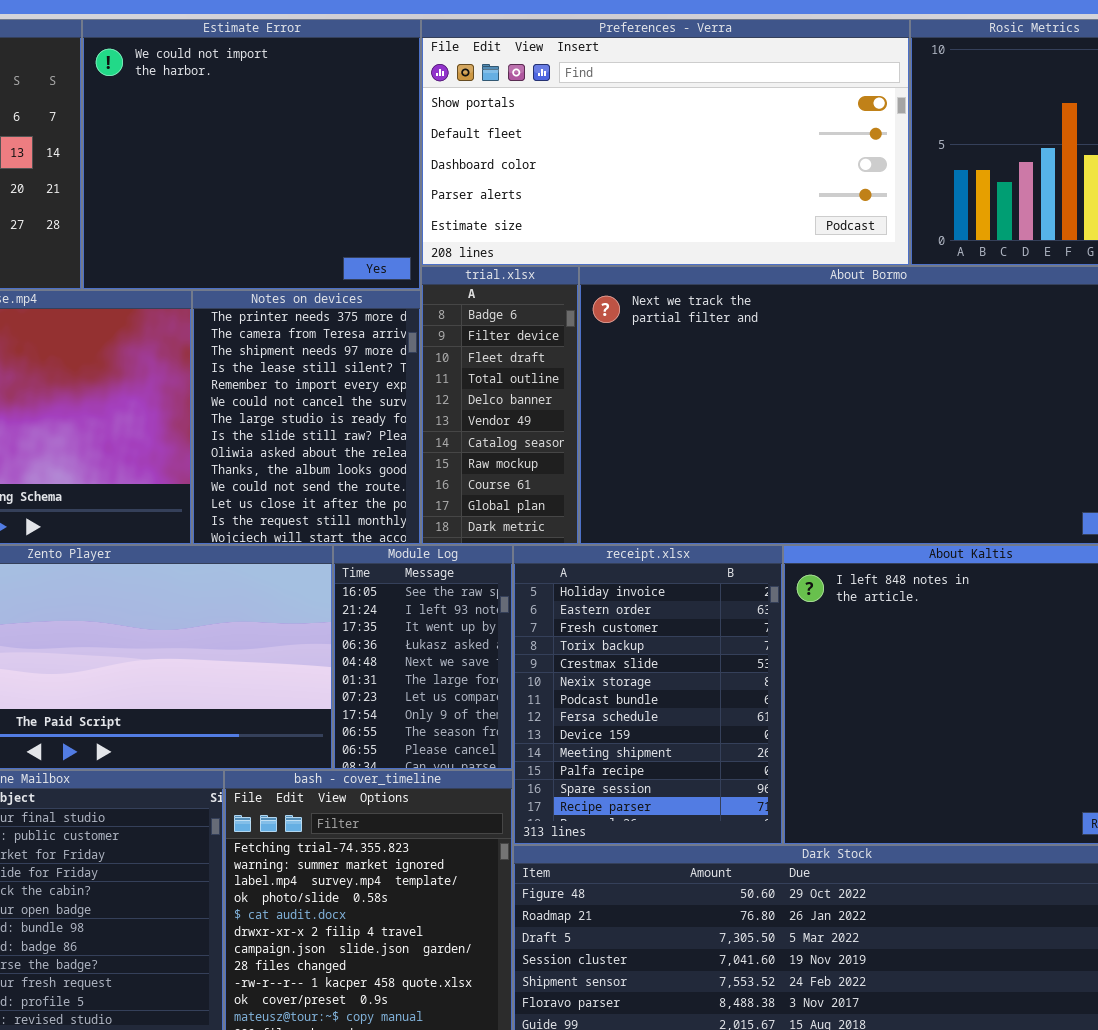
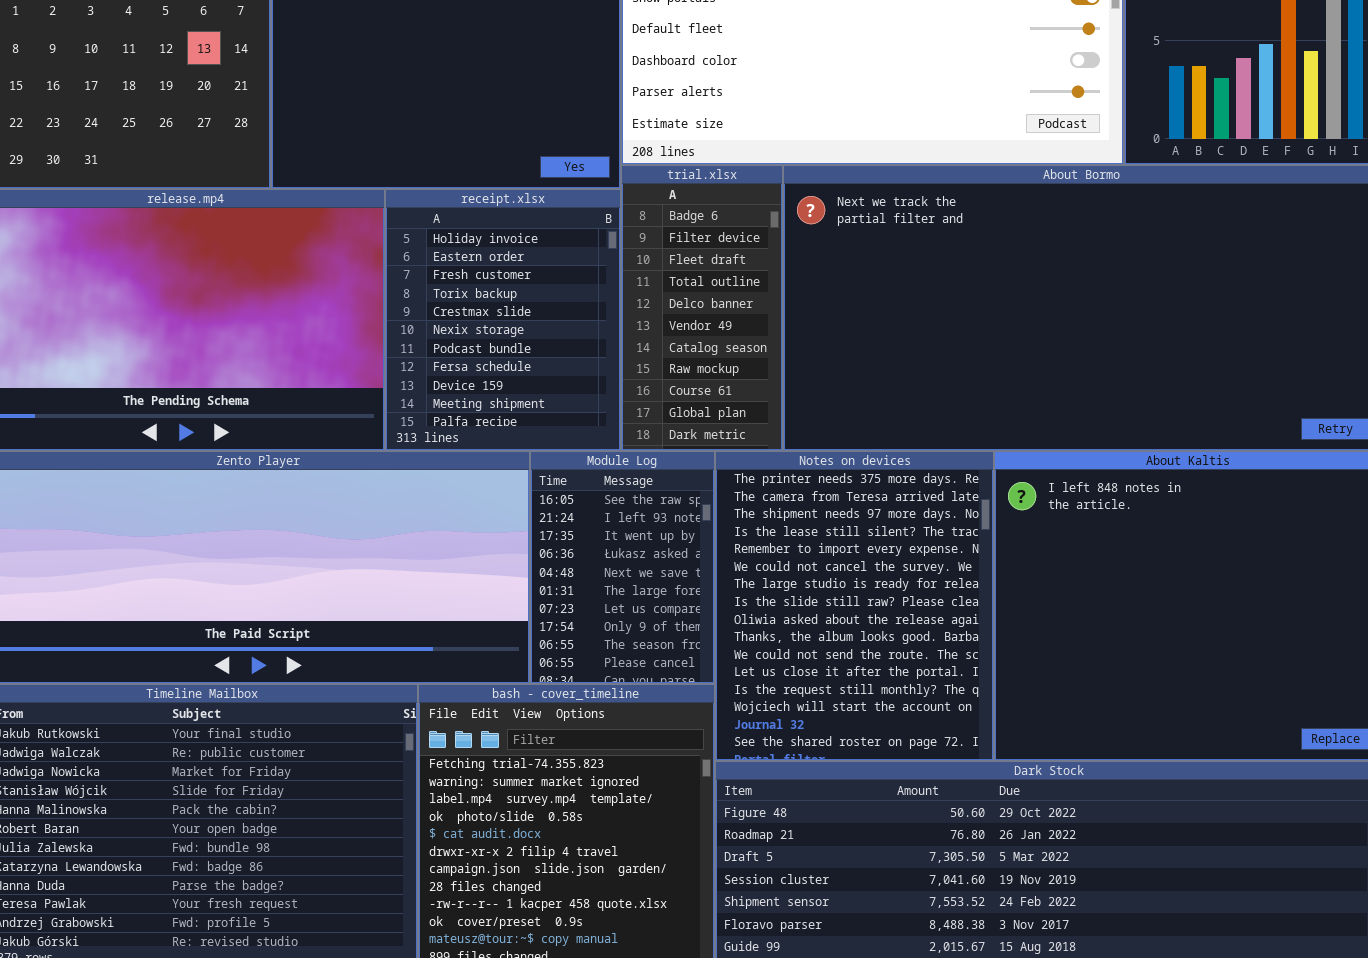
Notes on devices: [192,290,421,545] -> [715,451,994,761], moved, resized
receipt.xlsx: [513,545,783,845] -> [385,189,621,451], moved, resized

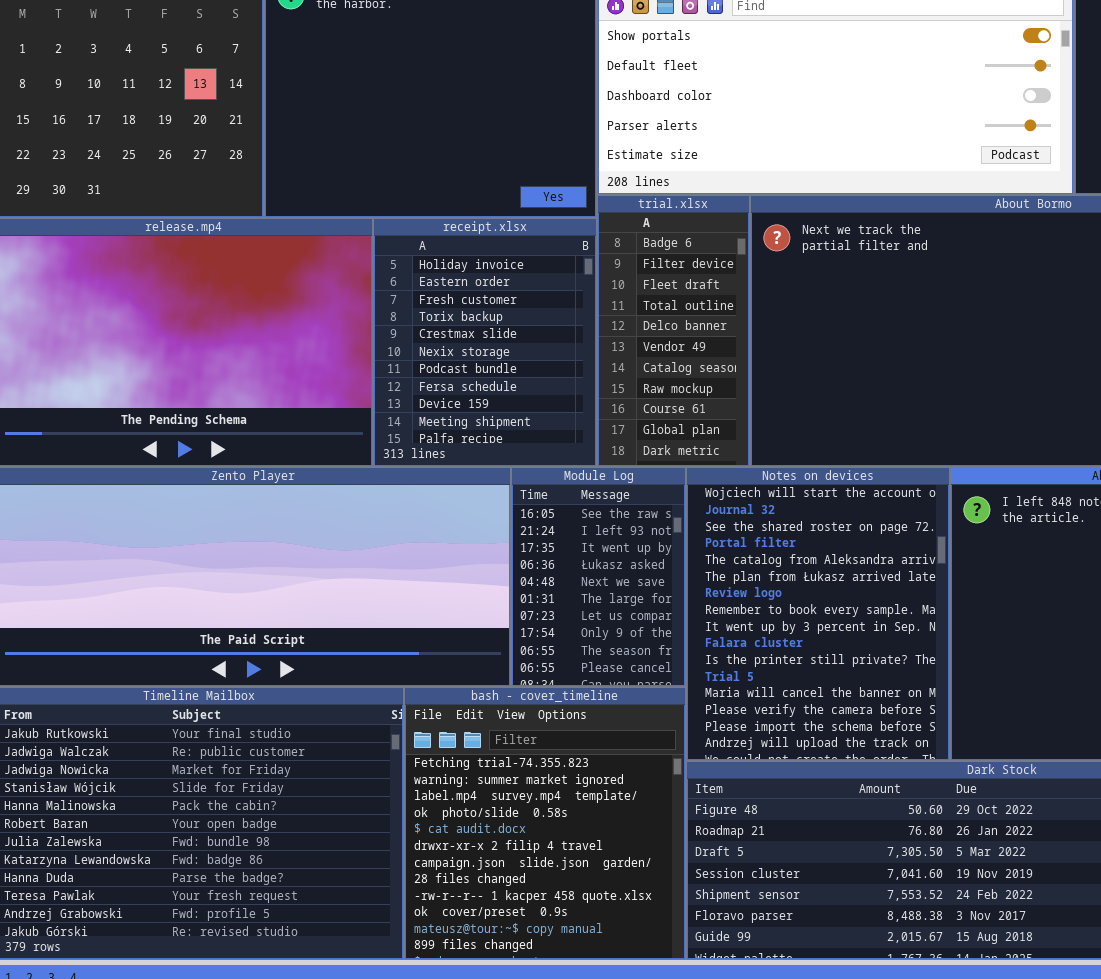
Notes on devices: [715,451,994,761] -> [686,467,950,761], scrolled down 13 rows

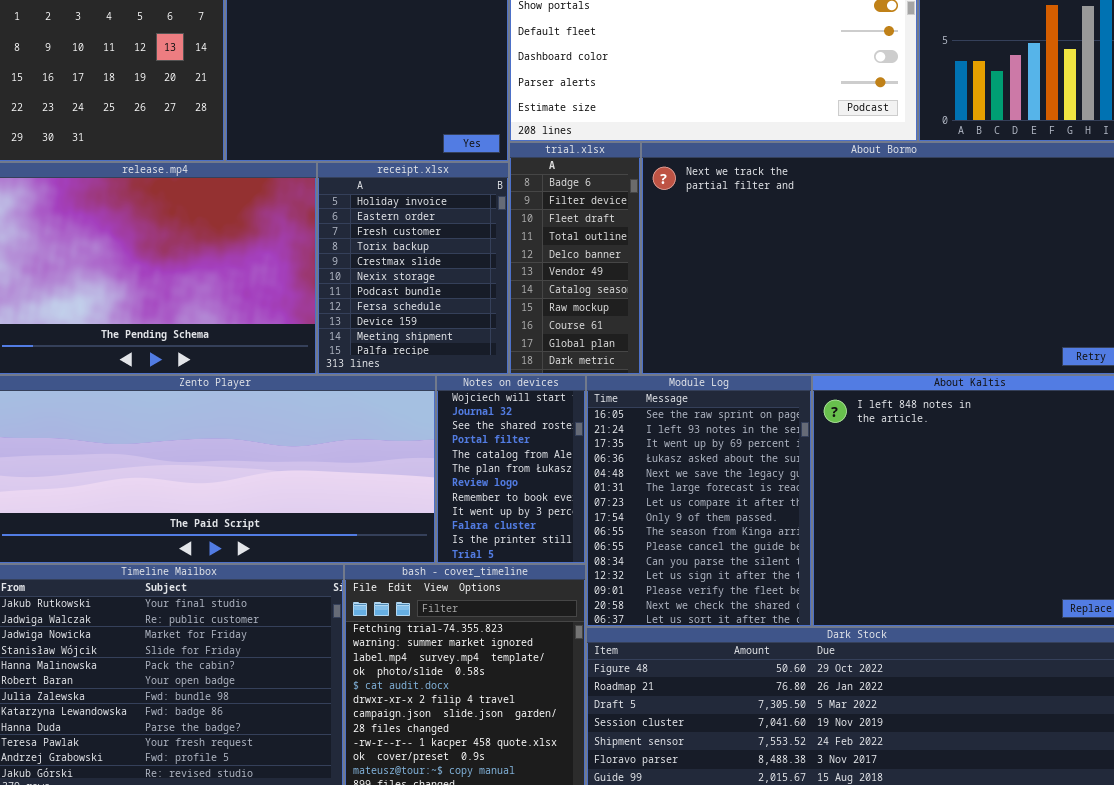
Module Log: [511,467,686,687] -> [586,375,812,627], moved, resized
Notes on devices: [686,467,950,761] -> [436,375,586,564], moved, resized

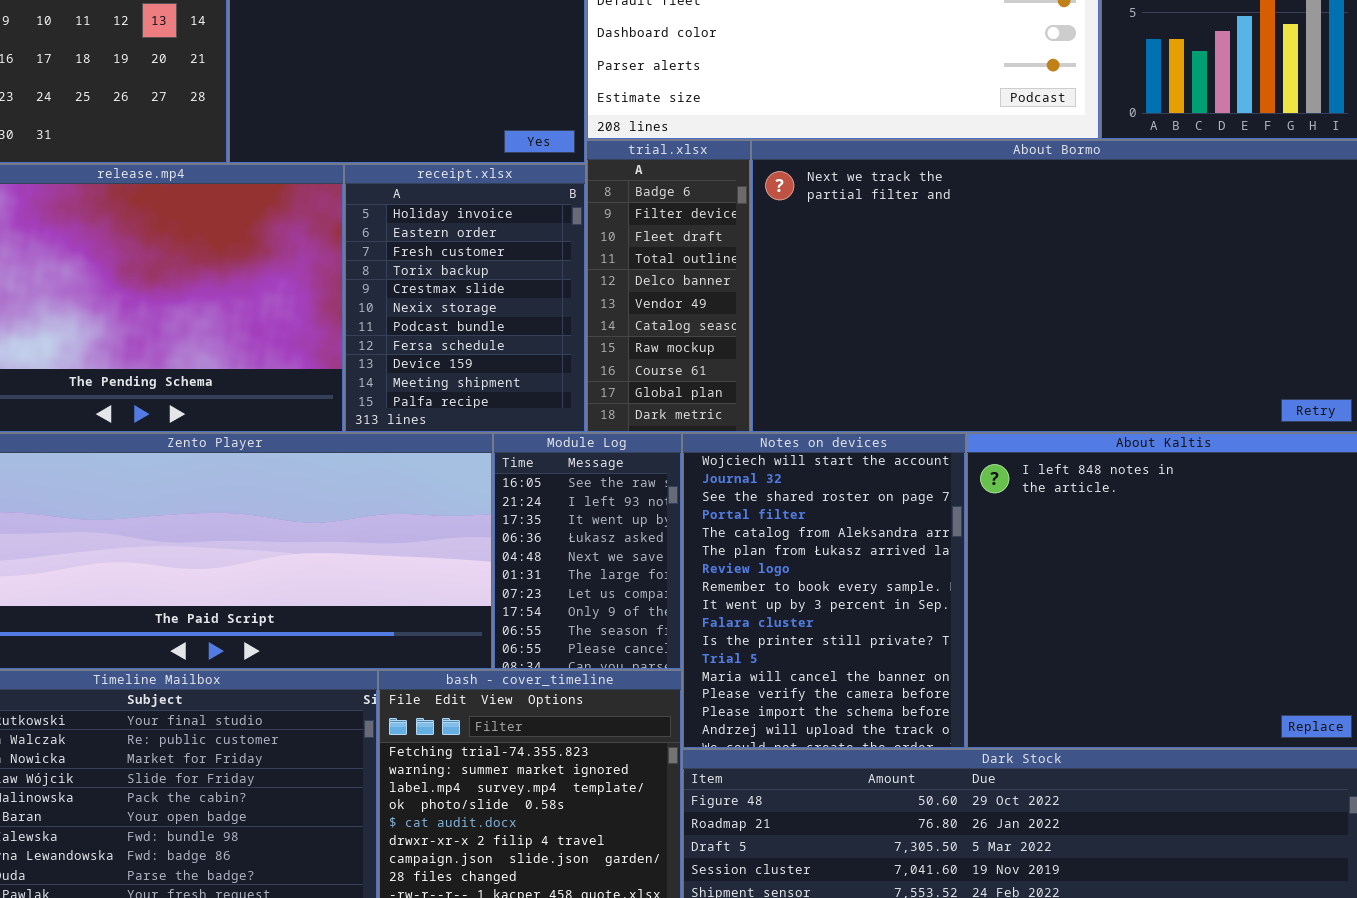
Notes on devices: [436,375,586,564] -> [682,433,966,749], moved, resized
Module Log: [586,375,812,627] -> [493,433,682,670], moved, resized

